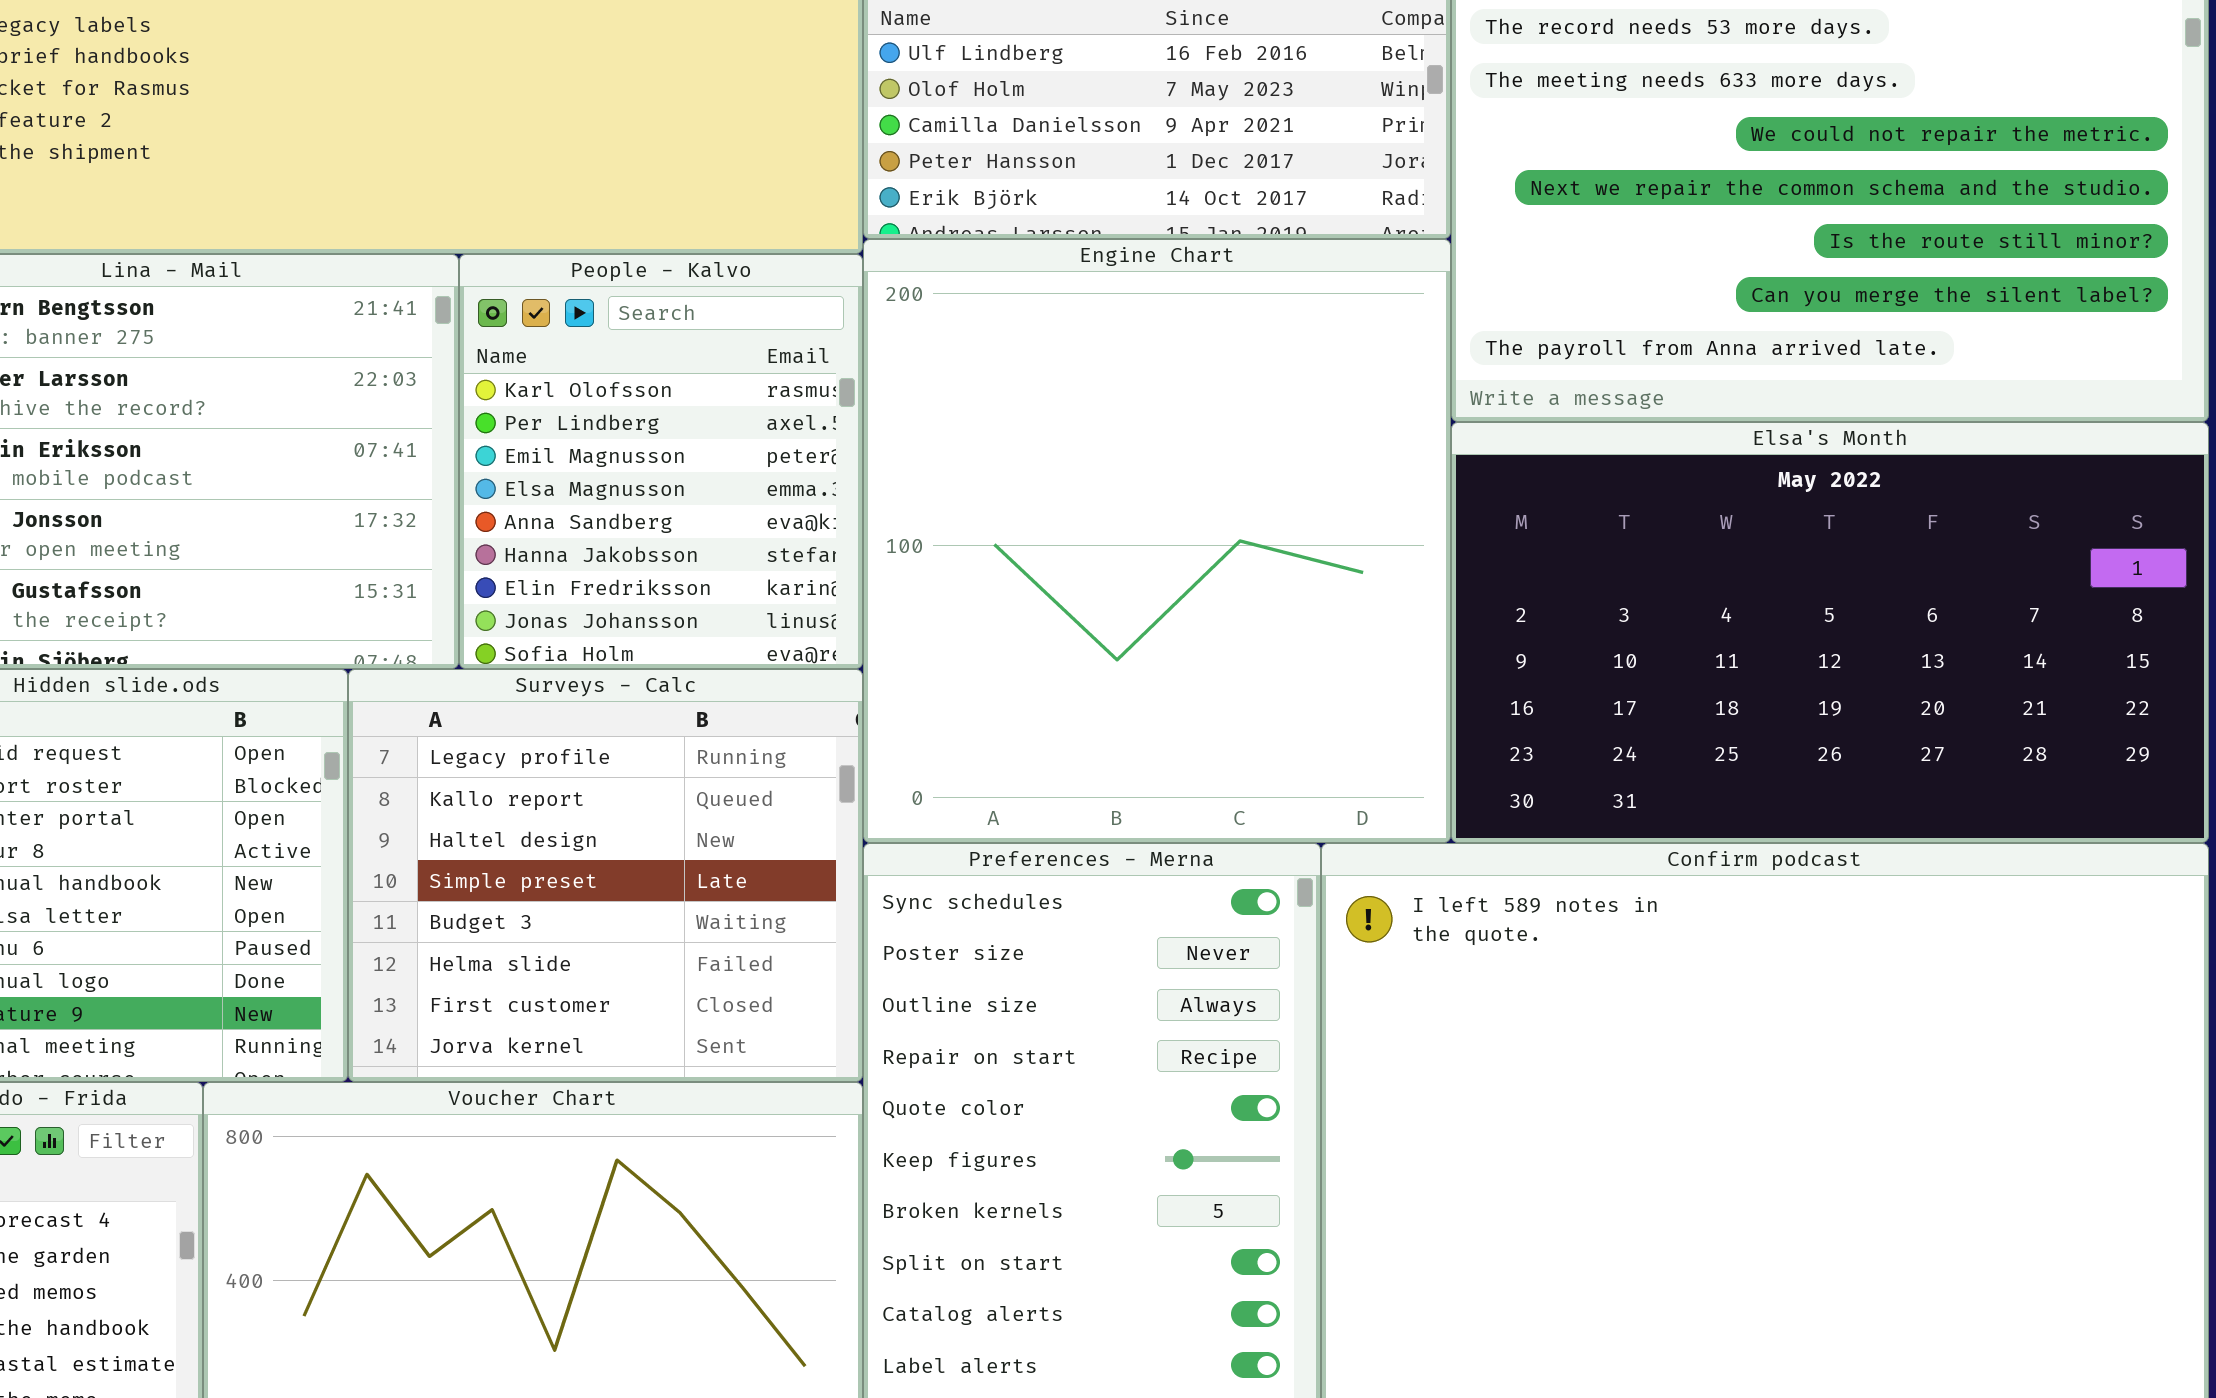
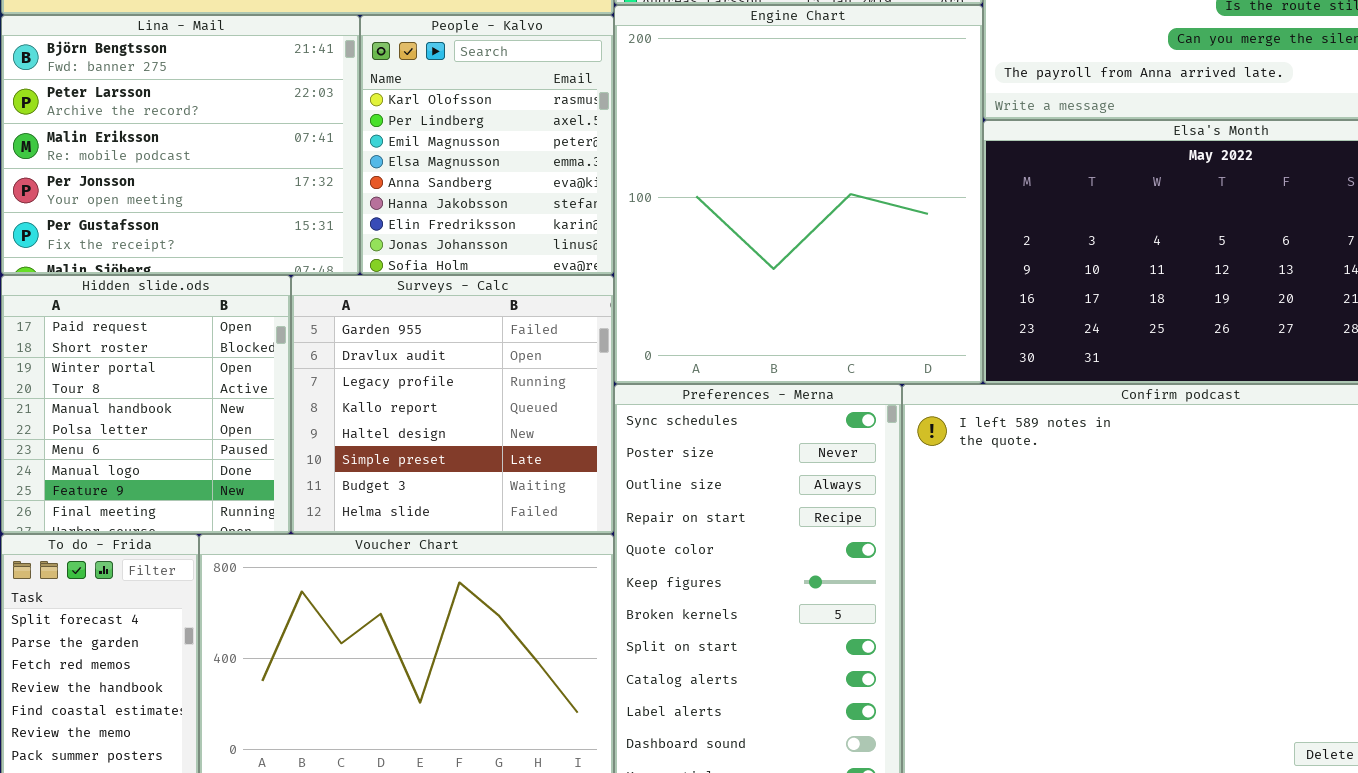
Surveys - Calc: [348,669,863,1082] -> [291,275,614,534], scrolled up 2 rows

